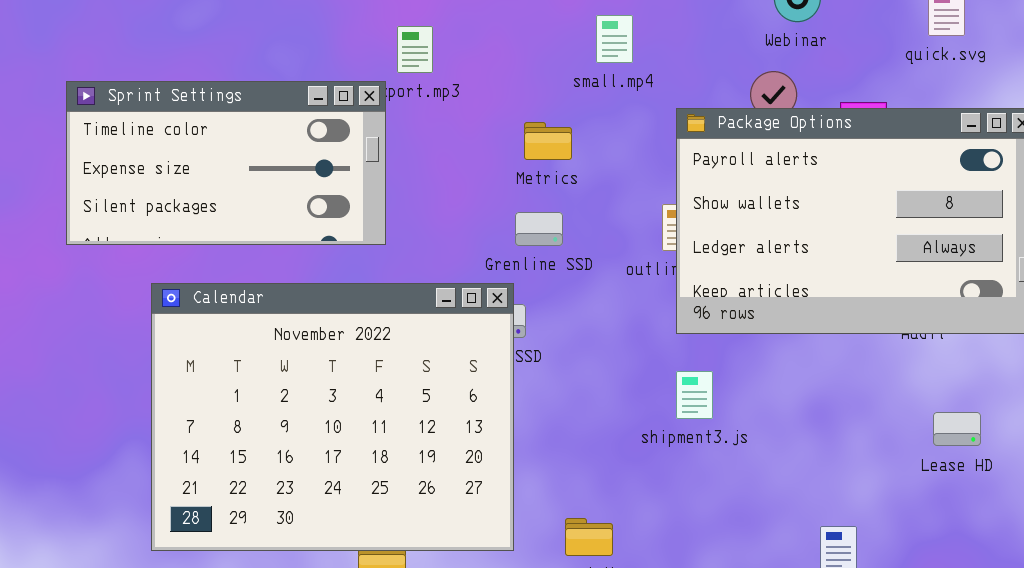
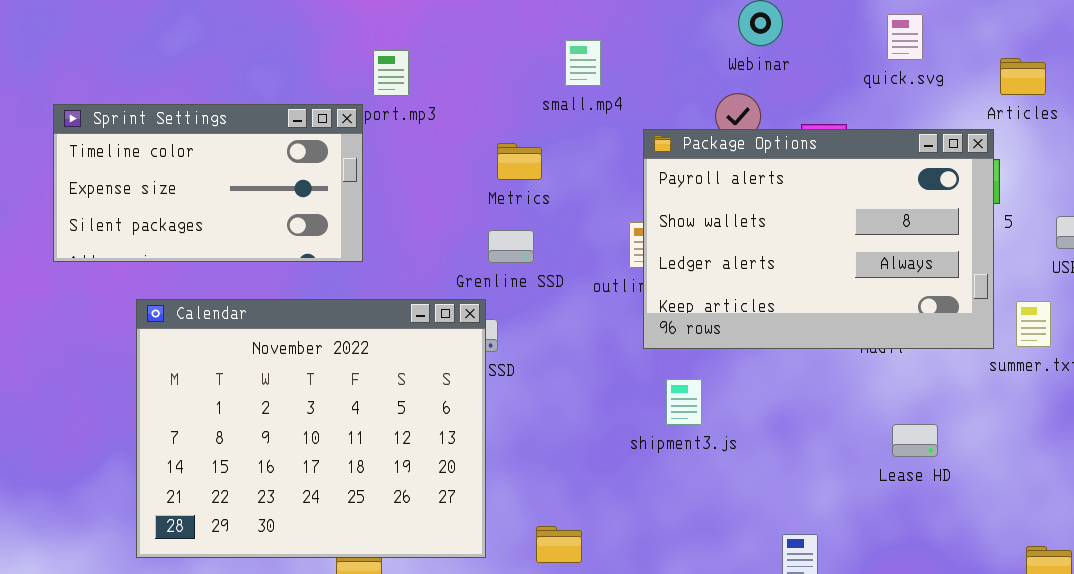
shipment3.js: [676,371,713,419] -> [666,379,702,425], moved

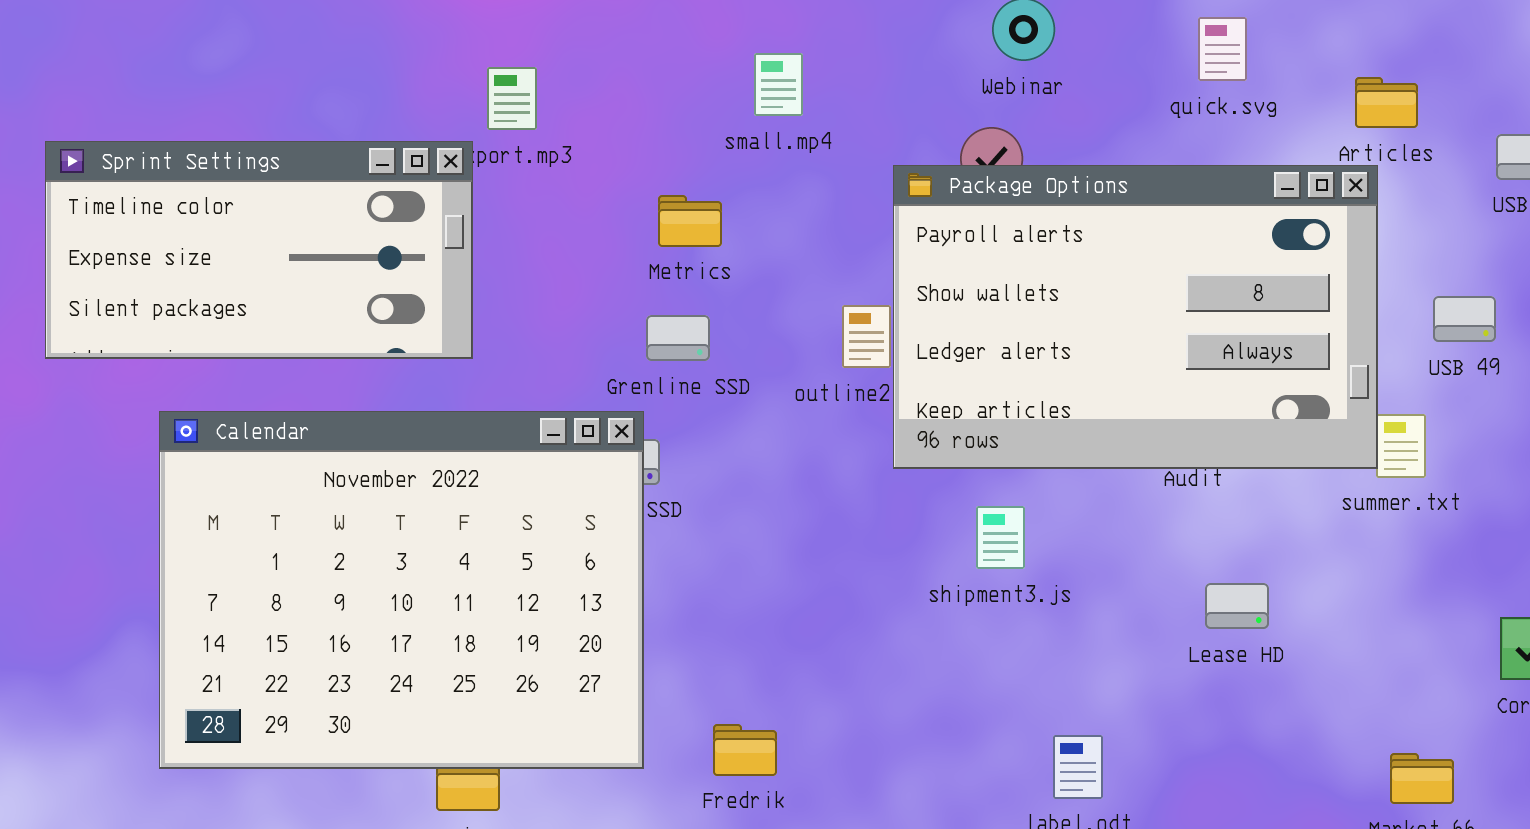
Package Options: [643,129,994,349] -> [893,165,1378,469], moved
shipment3.js: [666,379,702,425] -> [976,506,1025,569], moved

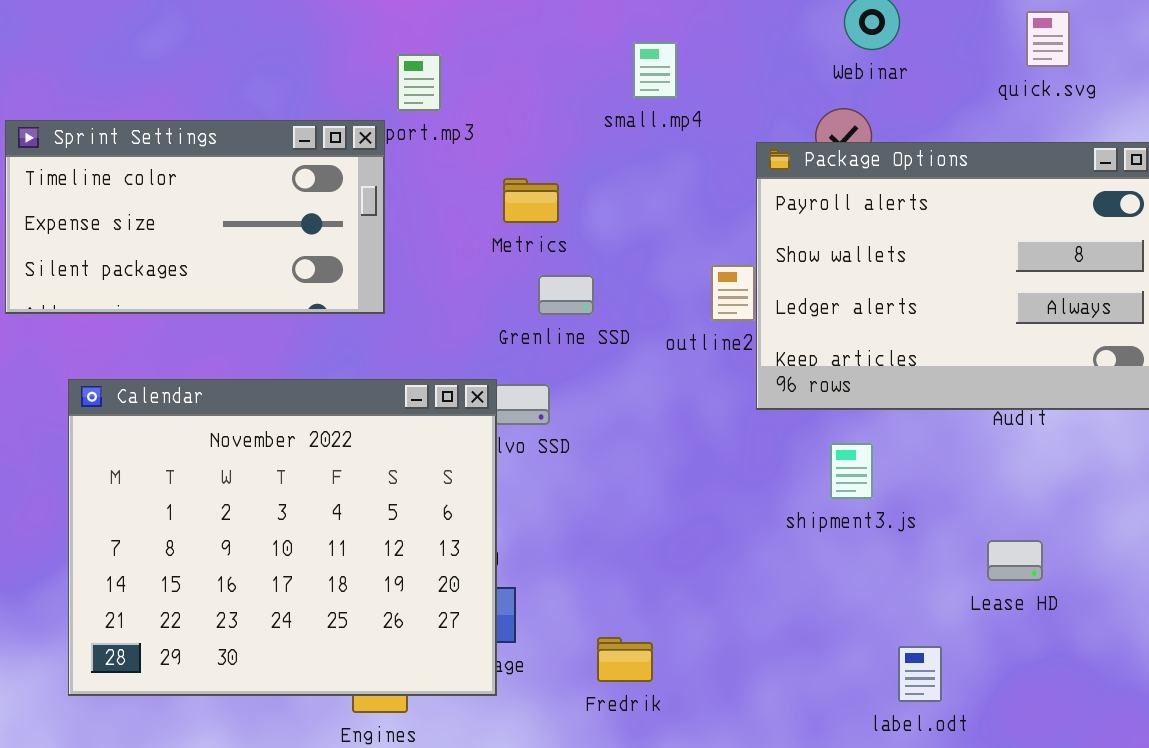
Metrics: [658,195,722,247] -> [503,178,559,223], moved
Calendar: [159,411,644,769] -> [68,379,497,696], moved
Lease HD: [1205,583,1269,629] -> [987,540,1043,581], moved

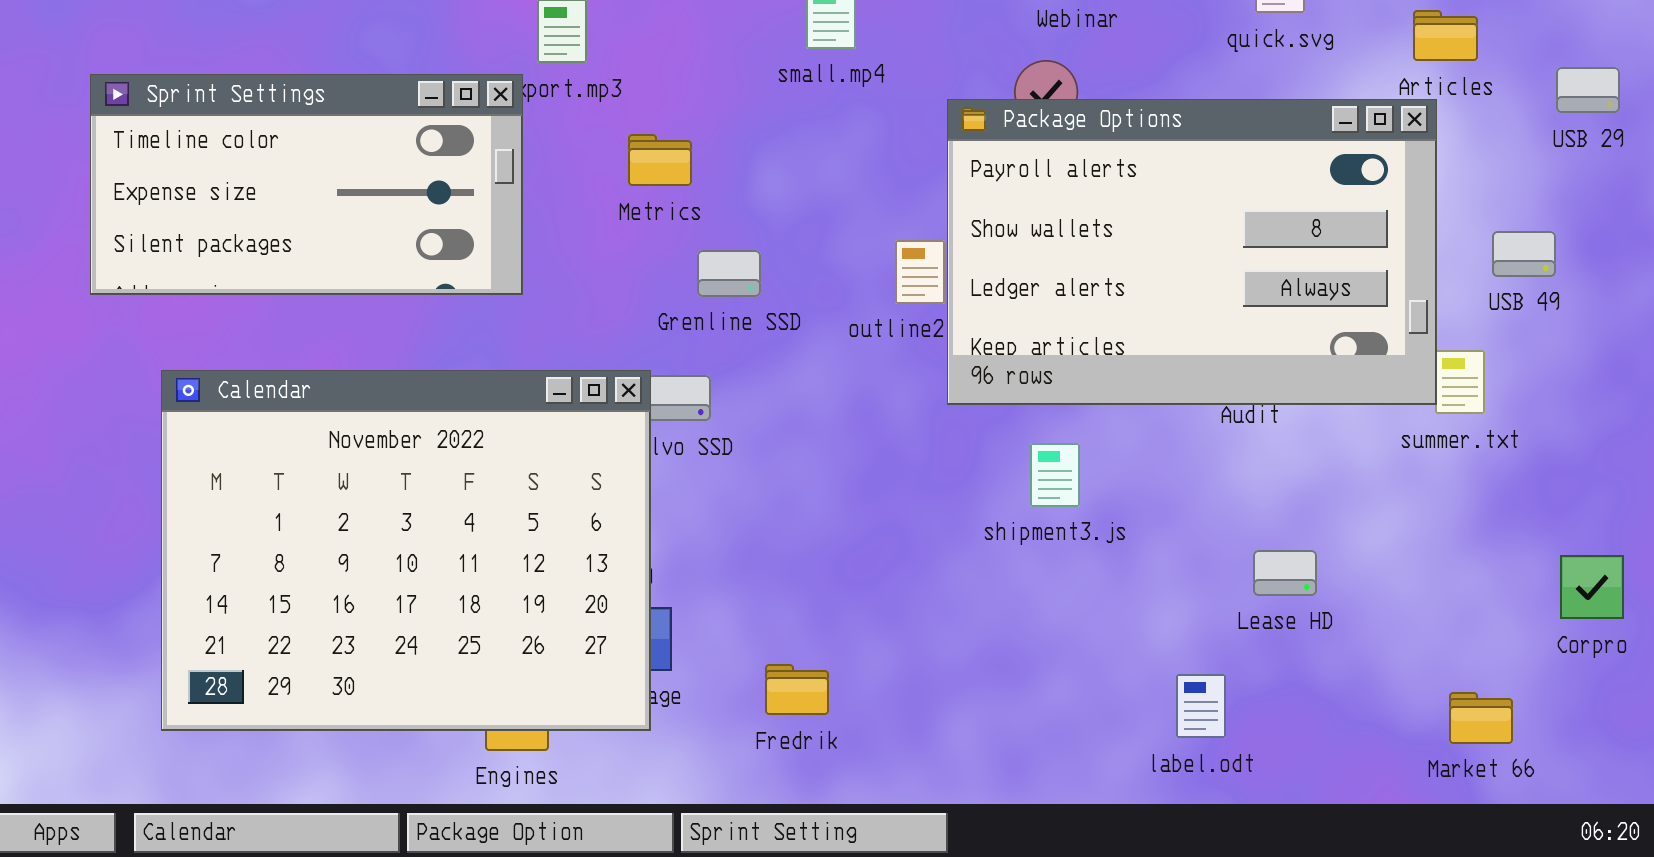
Metrics: [503,178,559,223] -> [628,134,692,186], moved
Lease HD: [987,540,1043,581] -> [1253,550,1317,596], moved
label.odt: [898,646,942,702] -> [1176,674,1226,738], moved

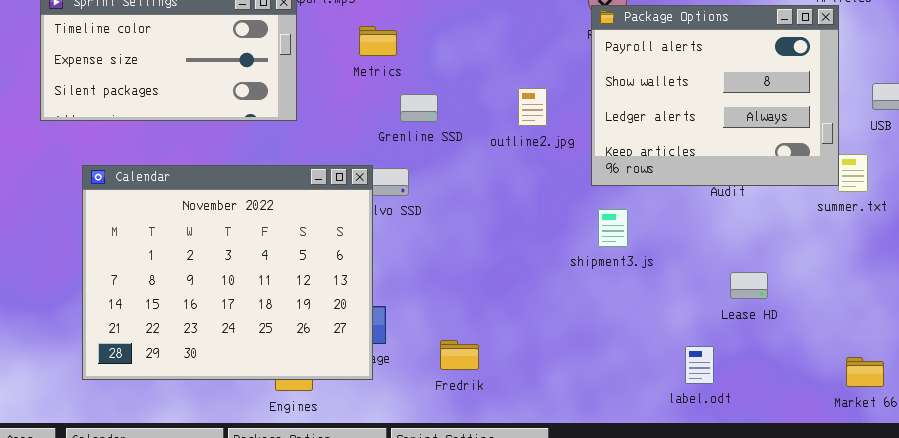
Package Options: [947,99,1437,405] -> [591,5,839,186], resized

